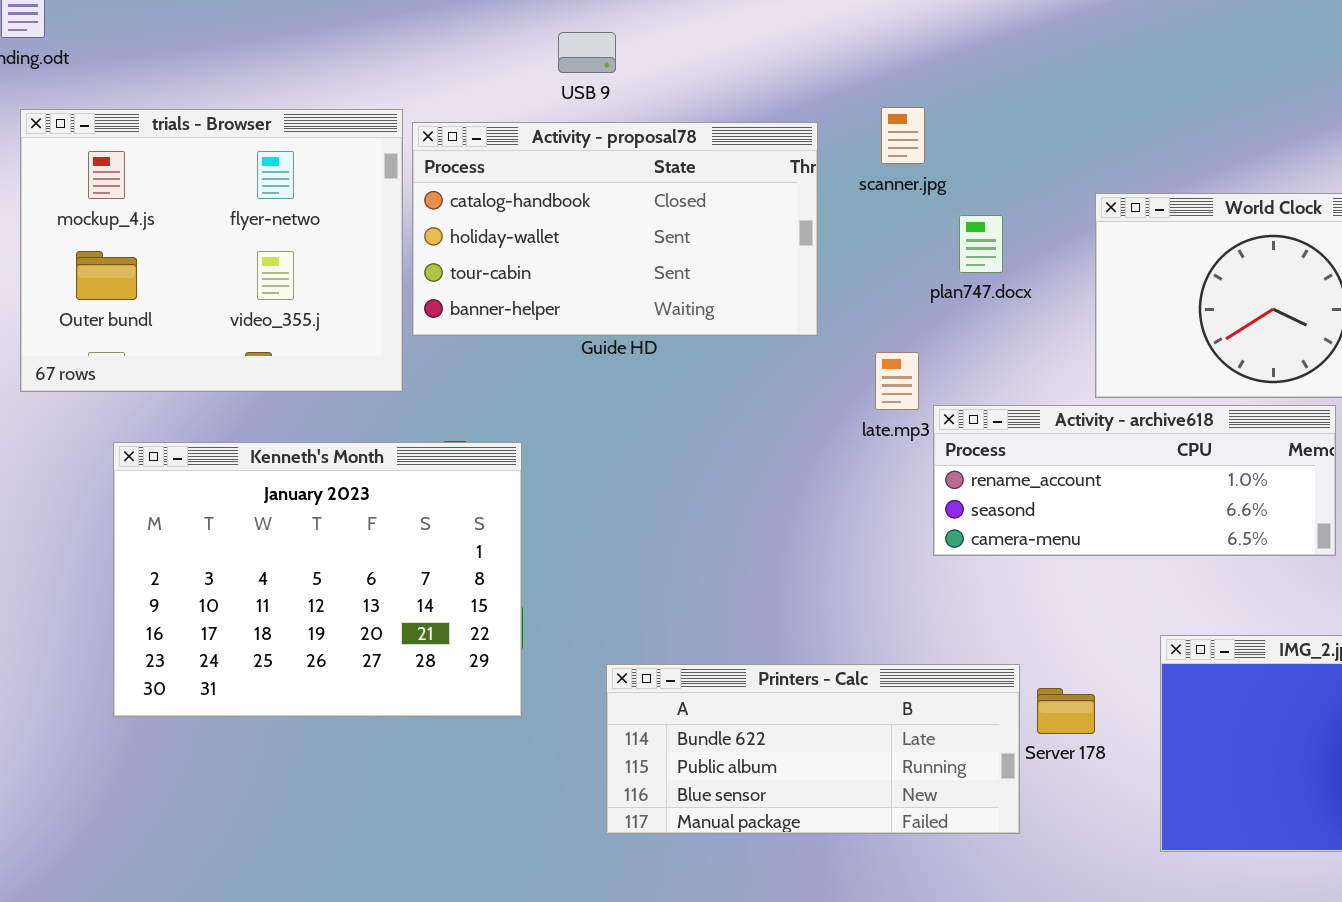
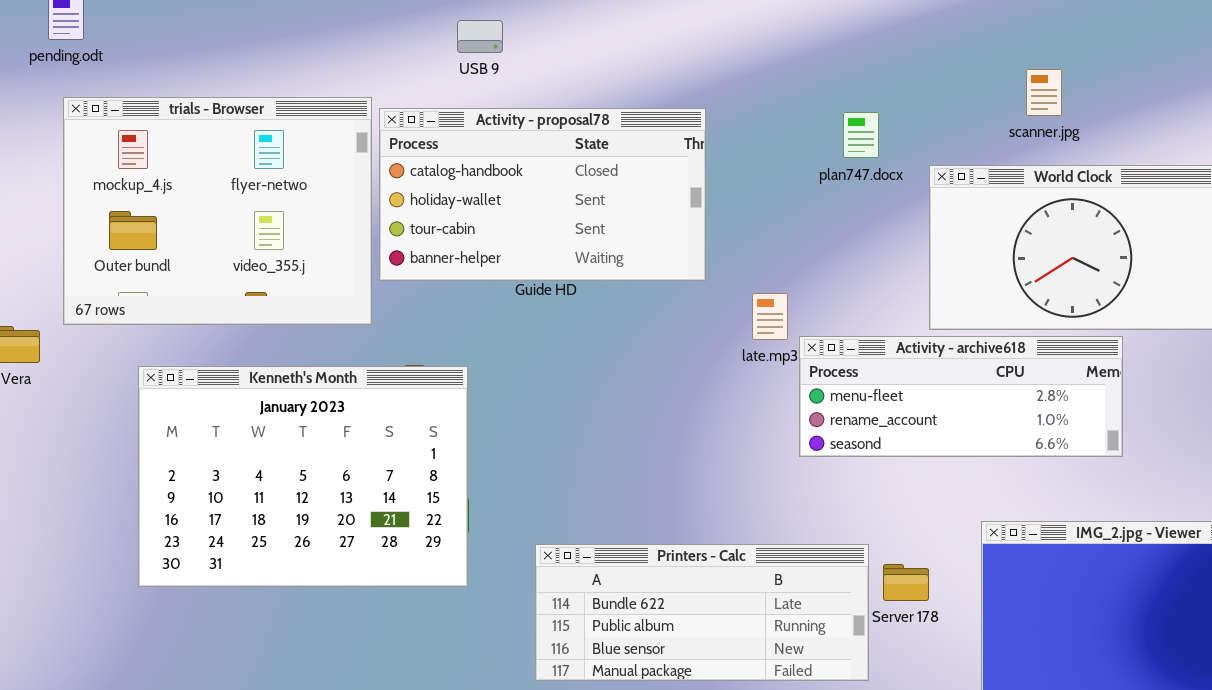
USB 9: [558,32,616,73] -> [457,20,503,53], moved
scanner.jpg: [881,107,925,164] -> [1026,69,1062,116], moved
plan747.docx: [959,215,1003,273] -> [843,112,879,158], moved
Activity - archive618: [933,405,1336,556] -> [799,336,1123,457], scrolled up 1 row

